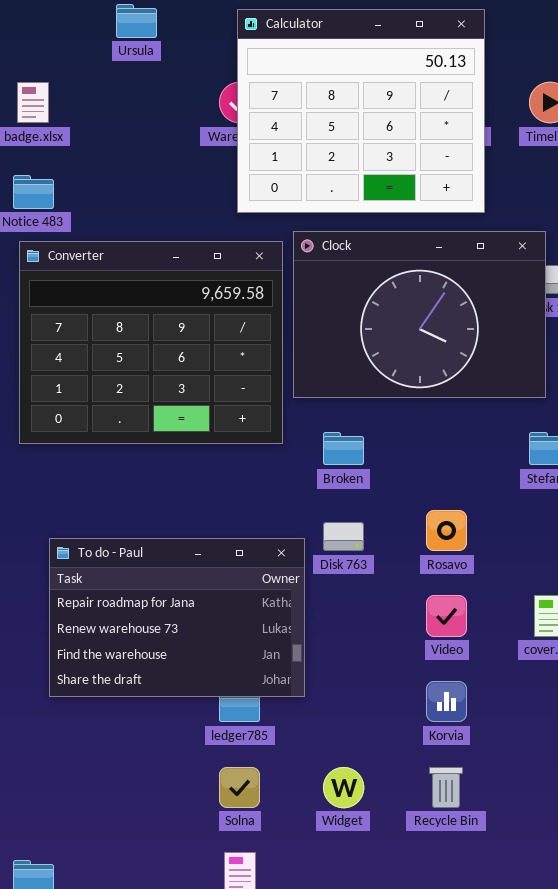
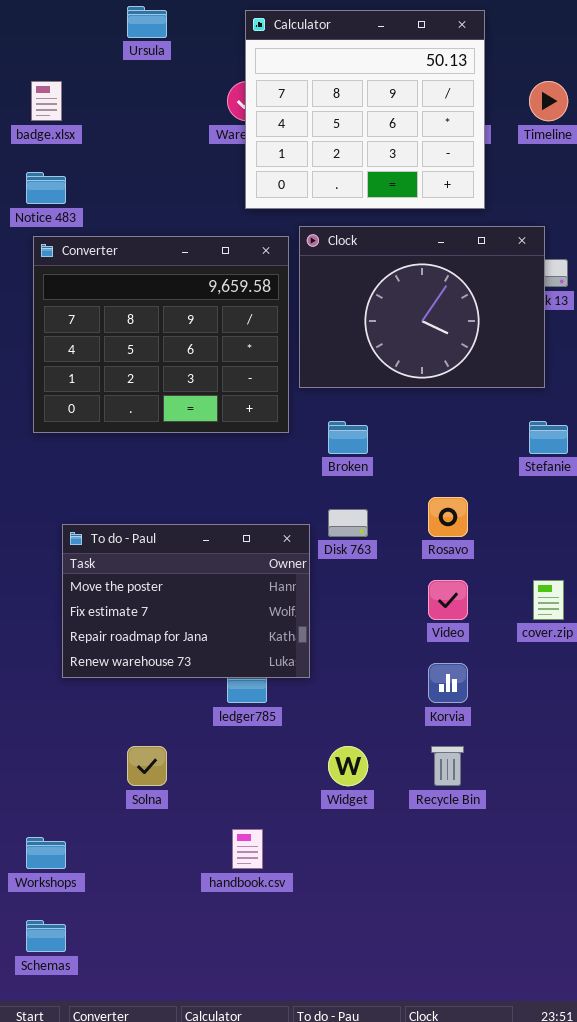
To do - Paul: [49,538,305,697] -> [62,524,310,678], scrolled up 2 rows
Solna: [219,767,260,808] -> [127,746,167,786], moved

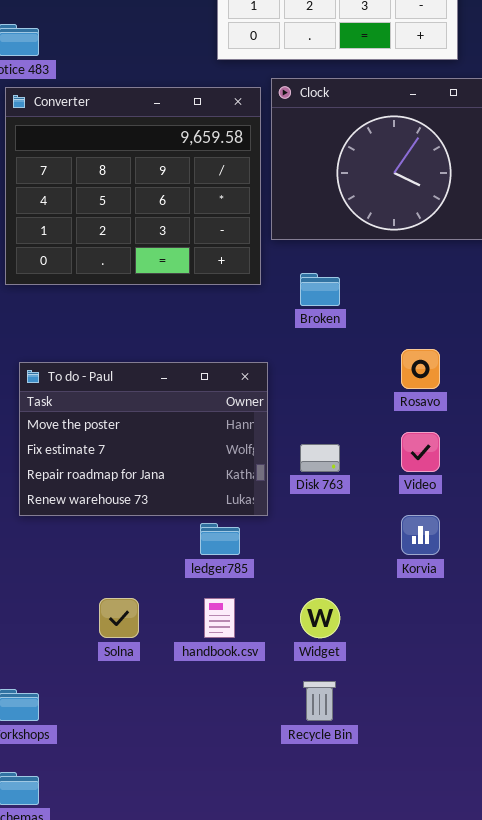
Disk 763: [328,509,368,537] -> [300,444,340,472], moved
To do - Paul: [62,524,310,678] -> [19,362,268,516], moved
Recycle Bin: [431,746,464,786] -> [303,681,336,721], moved
handbook.csv: [232,829,263,869] -> [204,598,235,638], moved

